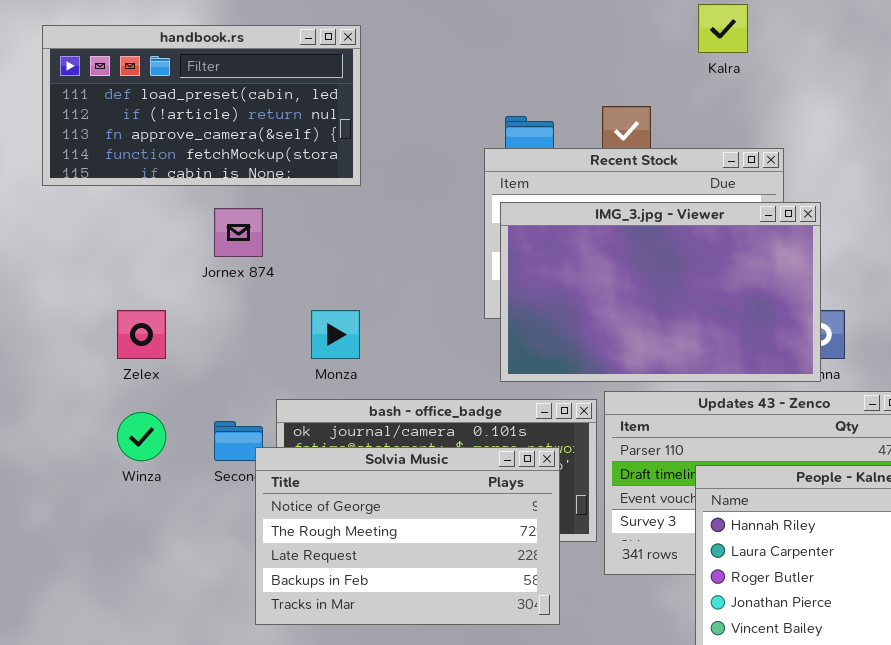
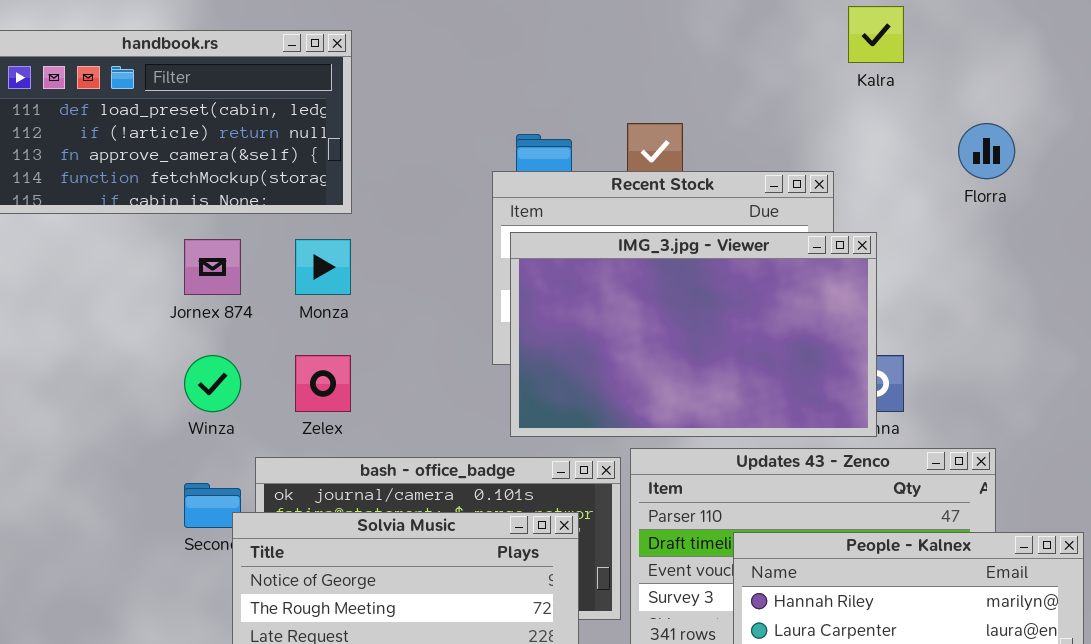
Kalra: [698,4,748,53] -> [848,6,904,63], moved
Zelex: [117,310,166,359] -> [295,355,351,412], moved
Monza: [311,310,360,359] -> [295,239,351,295], moved
Winza: [117,412,166,461] -> [184,355,241,412], moved

